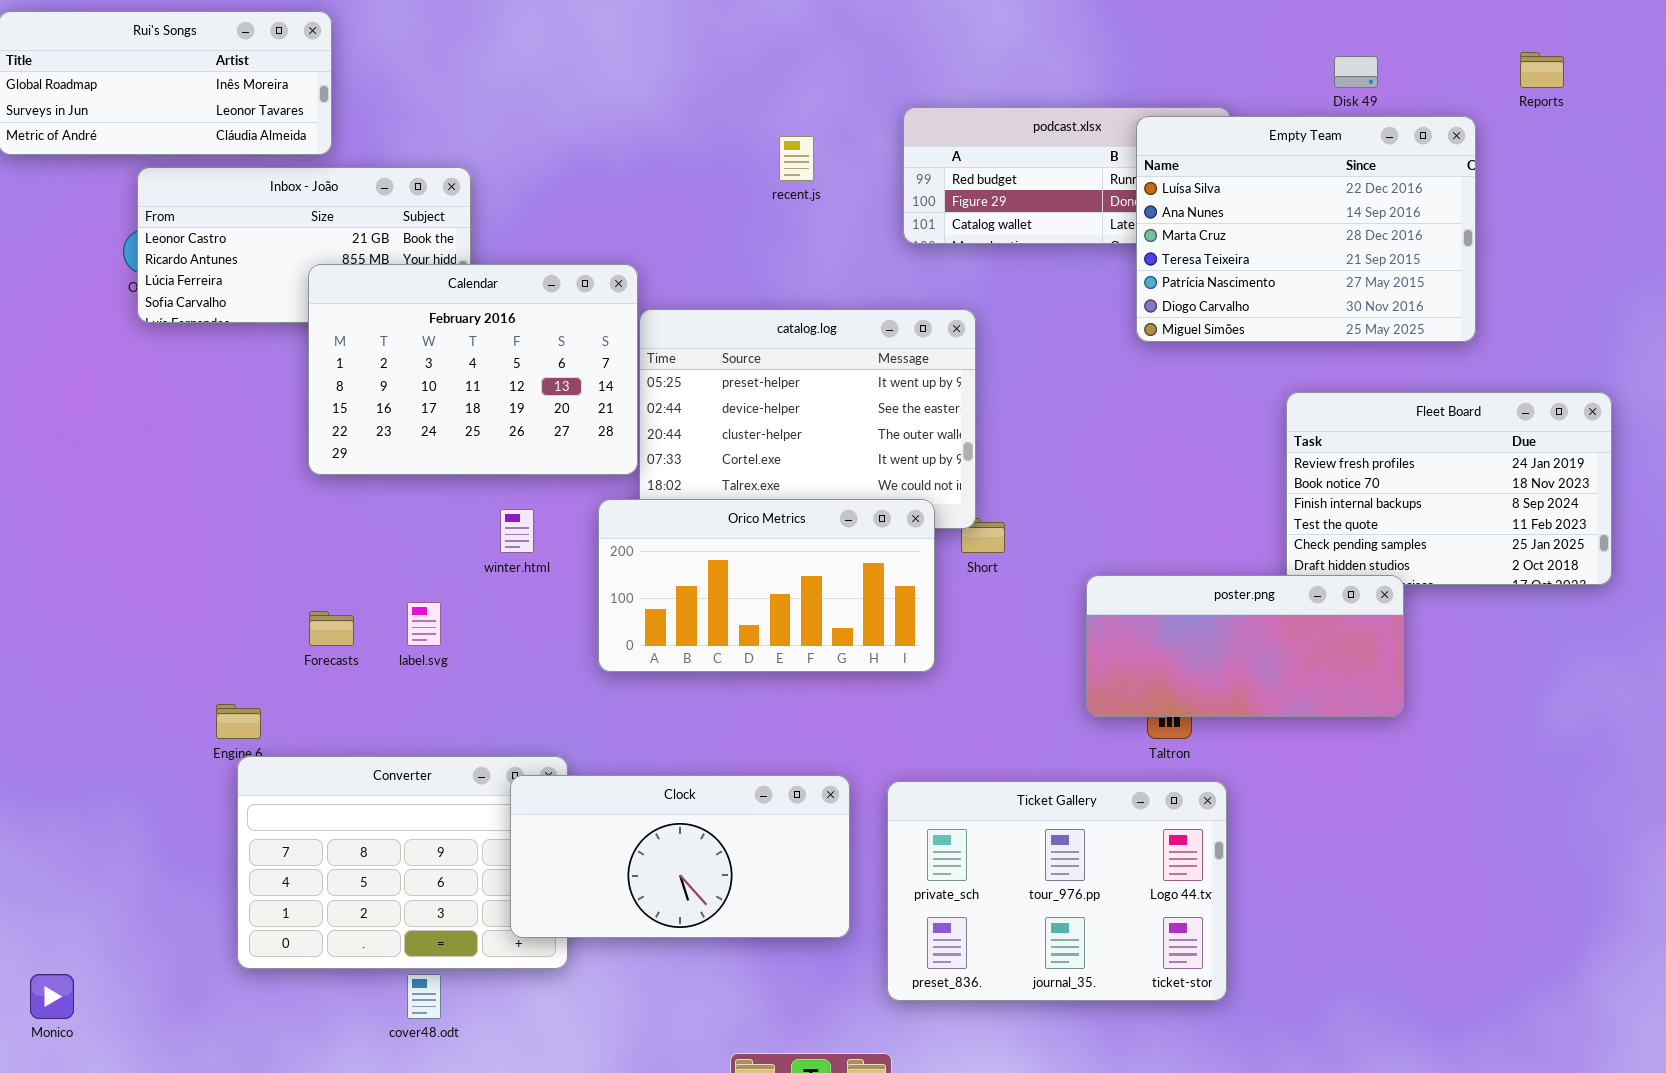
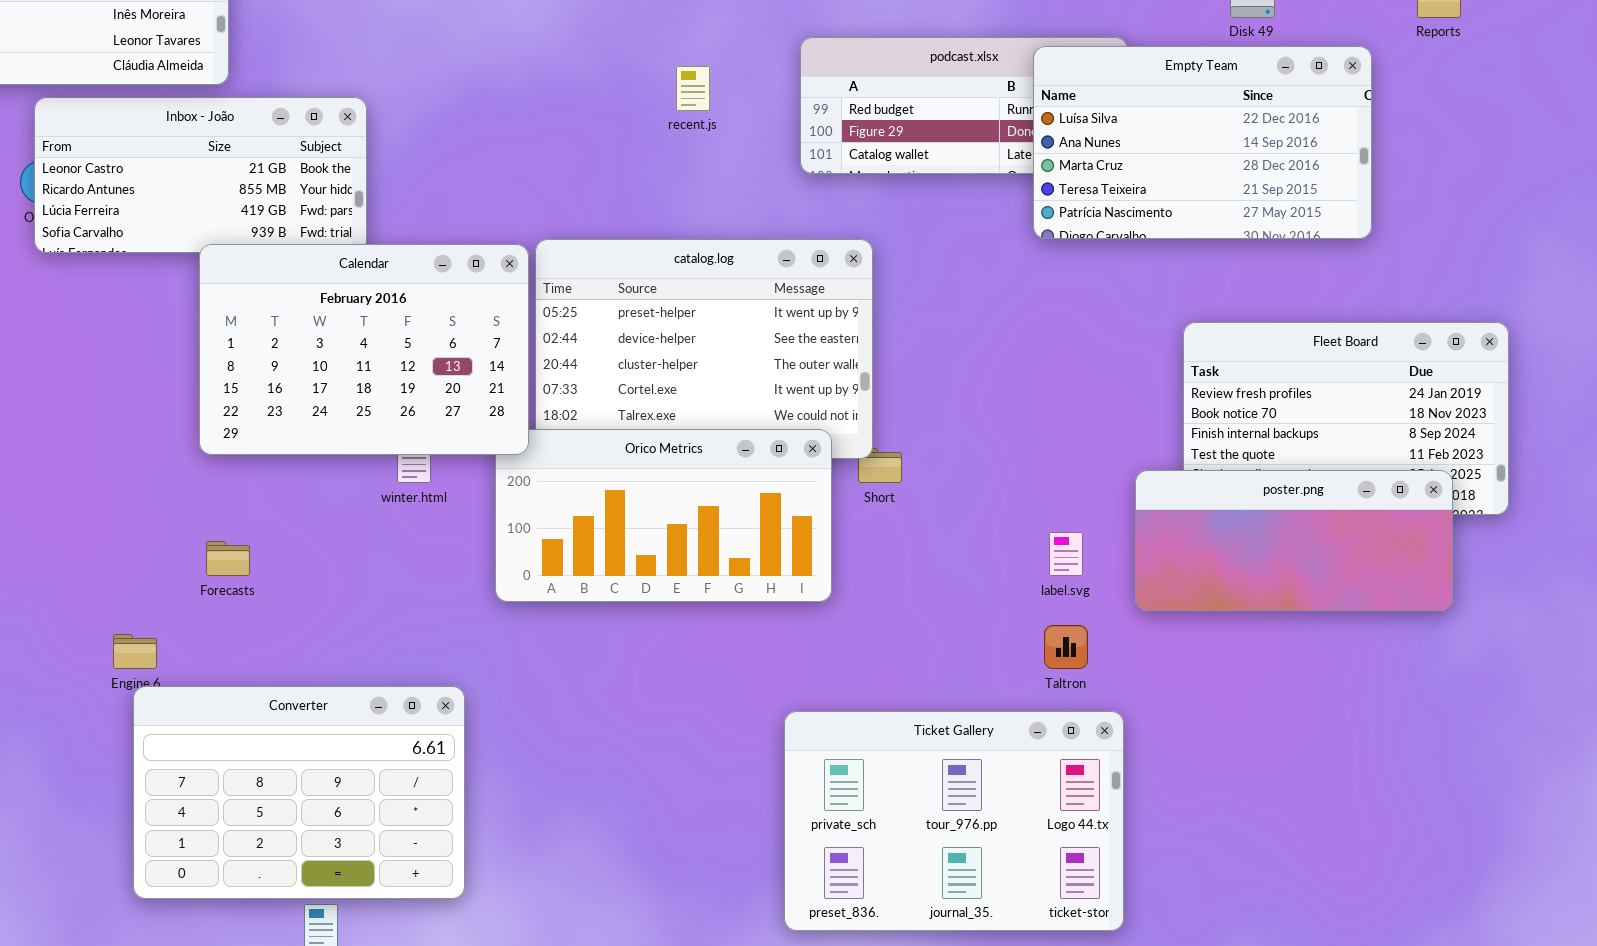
Empty Team: [1136,116,1476,342] -> [1033,46,1372,239], resized
Calendar: [308,264,638,475] -> [199,244,529,455], moved
poster.png: [1086,575,1404,717] -> [1135,470,1453,611], moved
label.svg: [407,602,441,646] -> [1049,532,1083,576], moved
Clock: [510,775,850,938] -> none, closed

